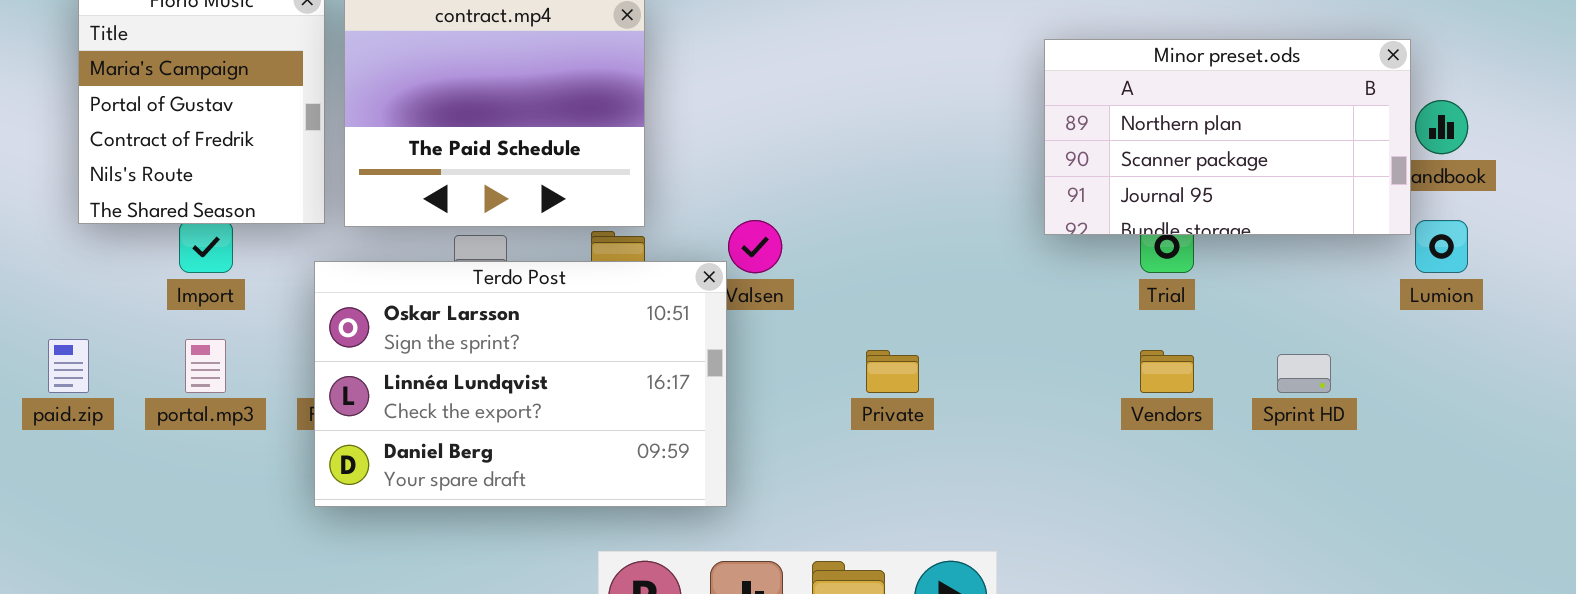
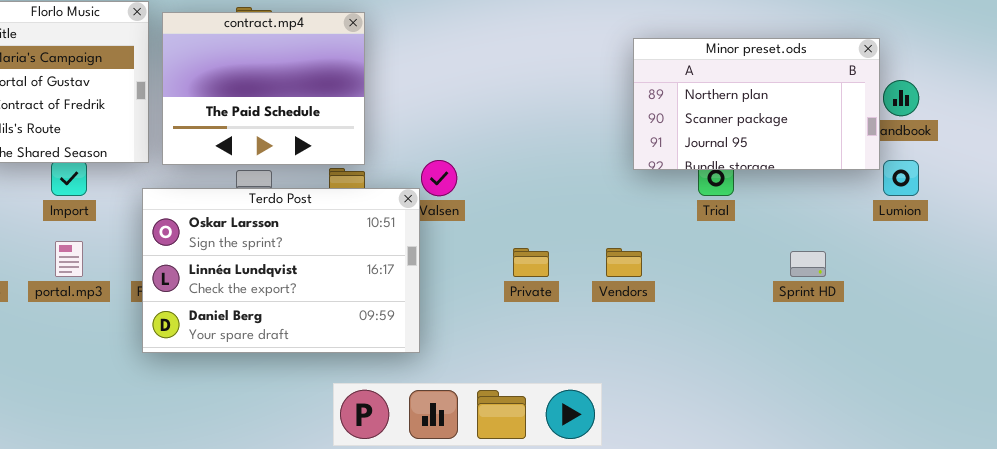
Vendors: [1140,350,1194,393] -> [606,248,642,277], moved

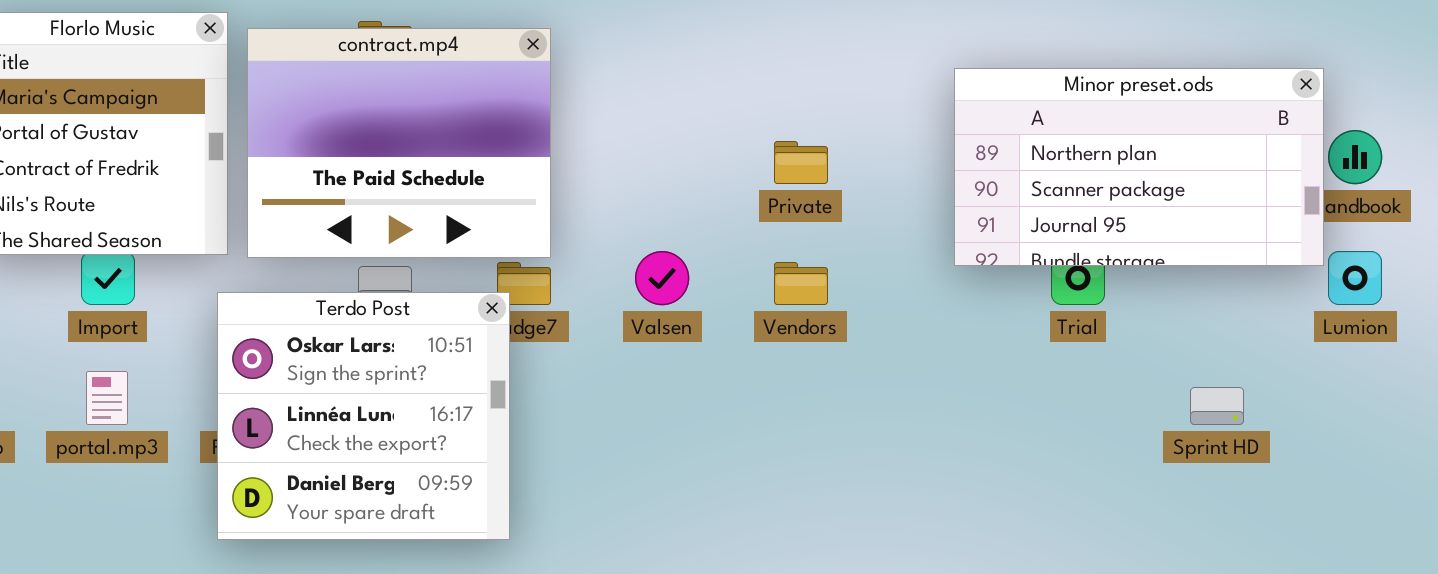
Terdo Post: [142,188,420,353] -> [217,292,510,540], resized
Private: [513,248,549,277] -> [774,141,828,184], moved
Vendors: [606,248,642,277] -> [774,262,828,305], moved

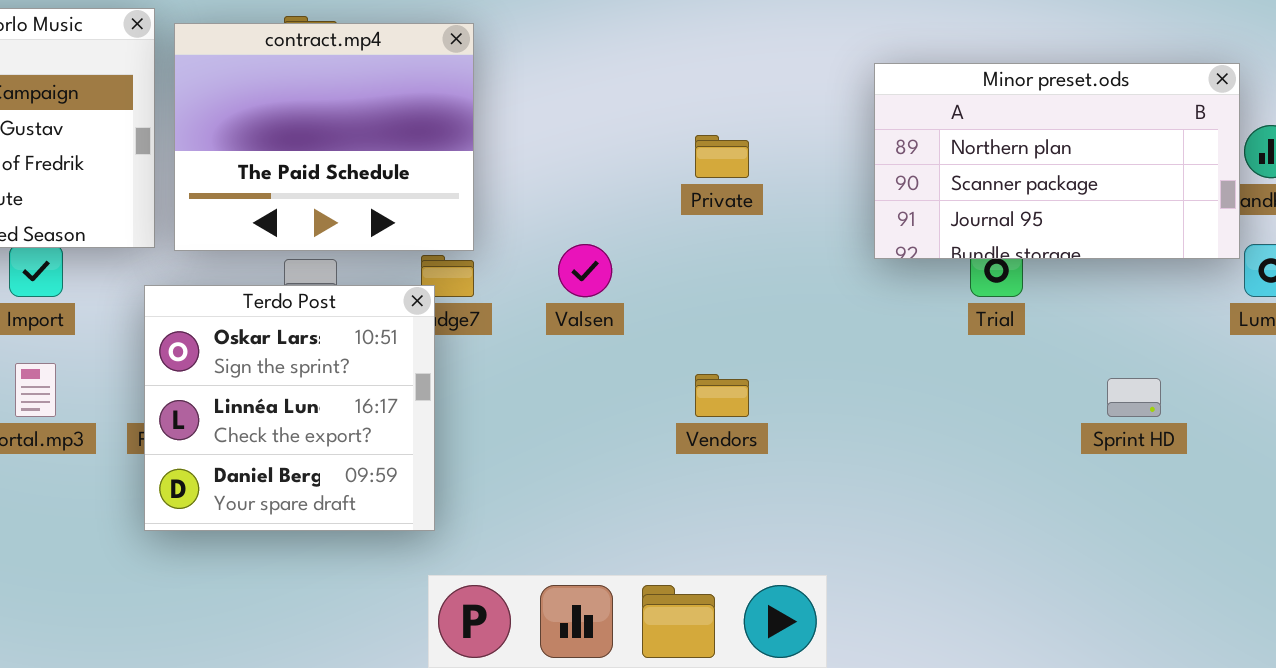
Vendors: [774,262,828,305] -> [695,374,749,417], moved

